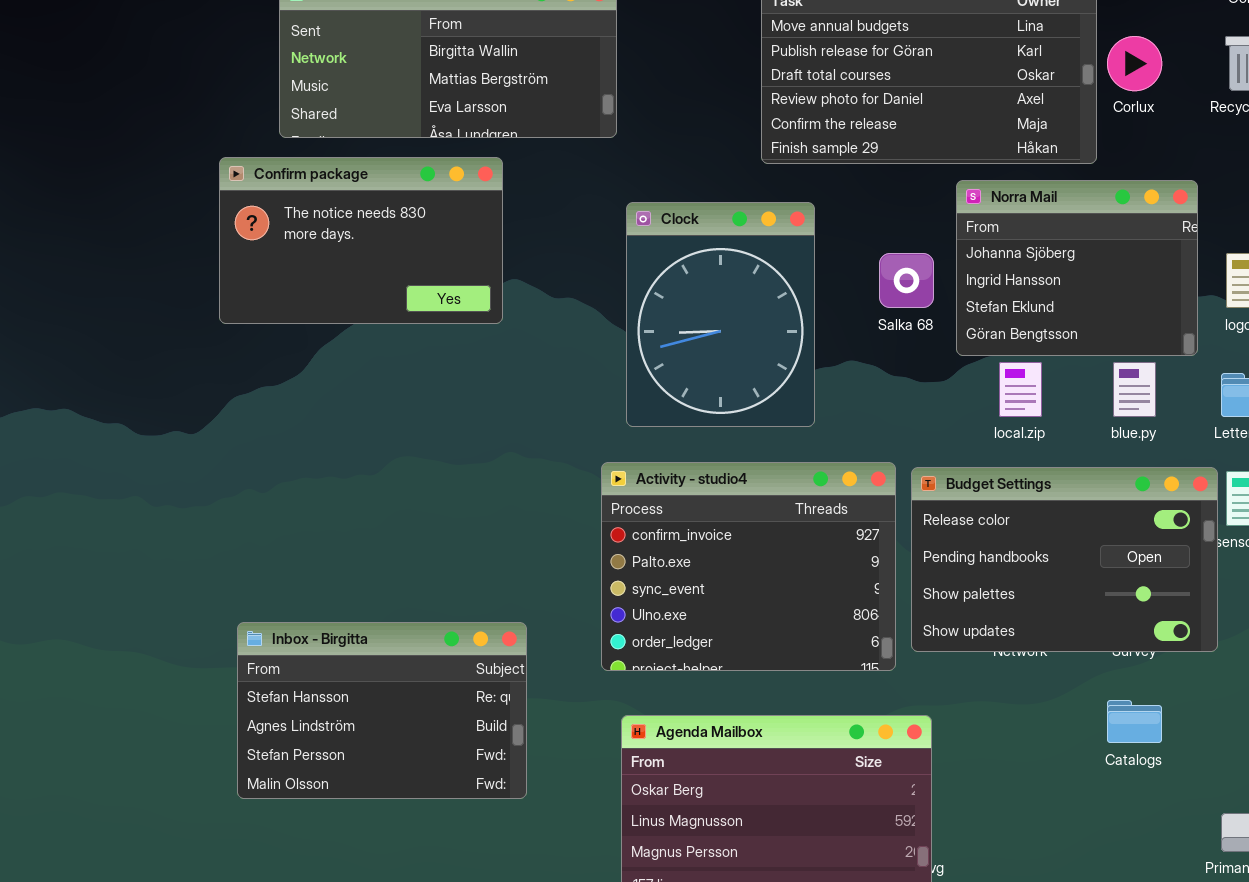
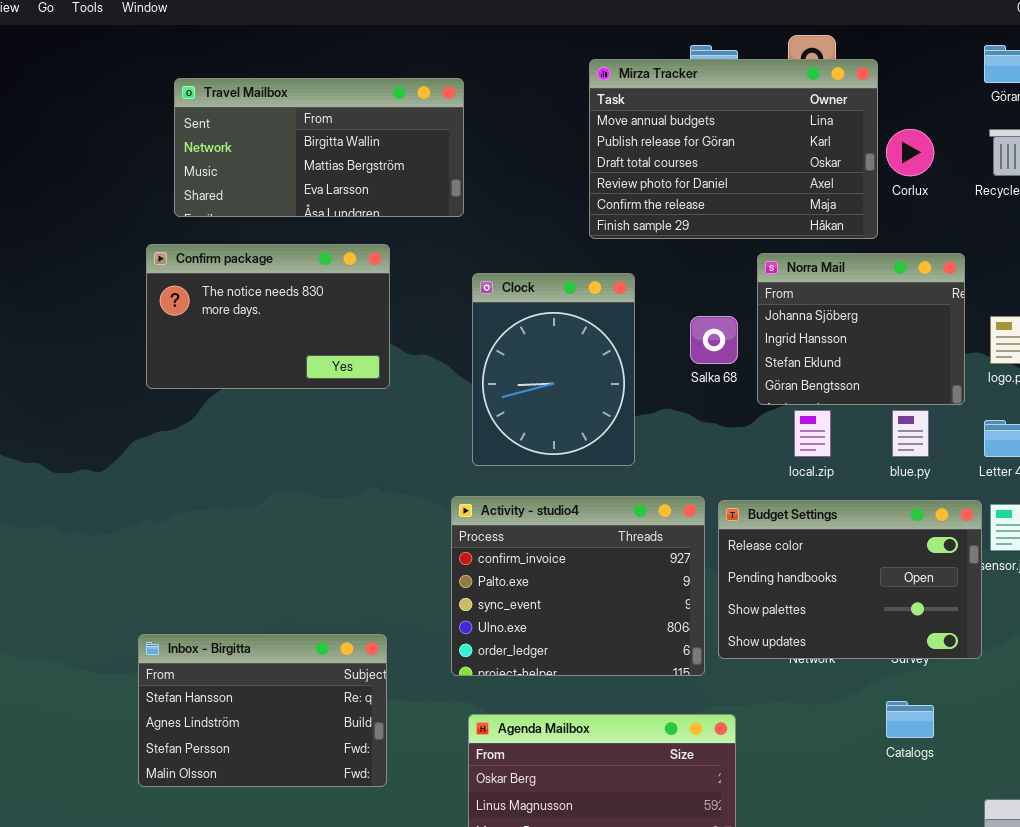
Confirm package: [219,157,503,324] -> [146,244,390,389], moved

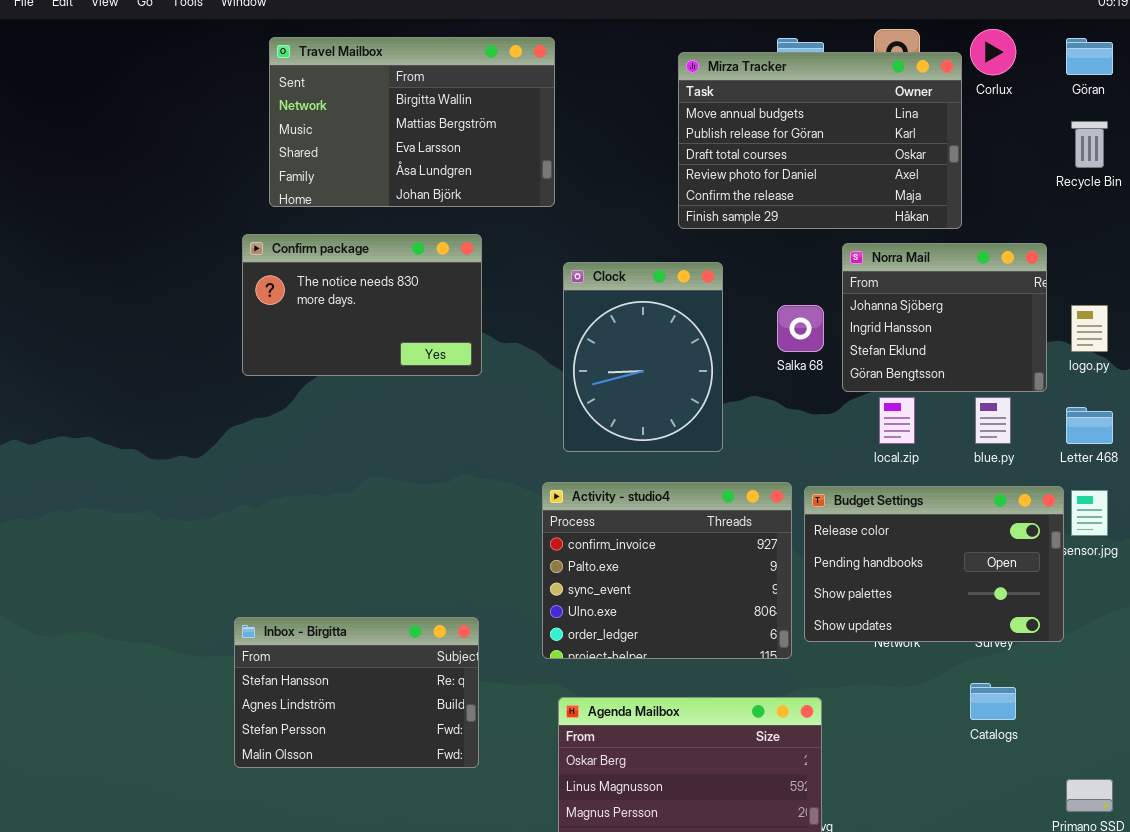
Travel Mailbox: [174,78,464,217] -> [269,37,555,207], resized
Corlux: [886,129,934,176] -> [970,29,1016,75], moved

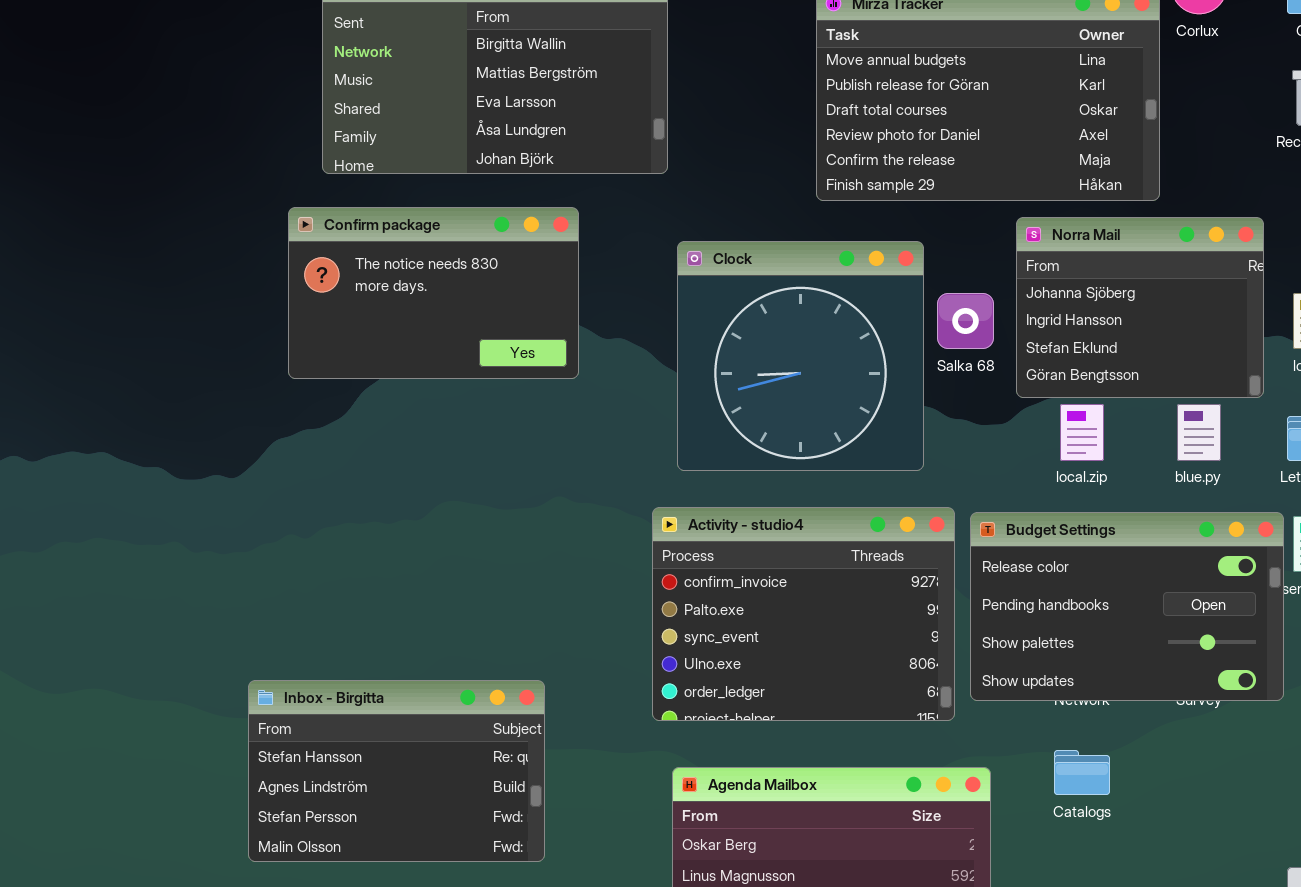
Clock: [563,262,723,452] -> [677,241,924,471], resized
Inbox - Birgitta: [234,617,479,768] -> [248,680,545,862], moved
Catalogs: [970,683,1016,720] -> [1054,750,1110,795], moved

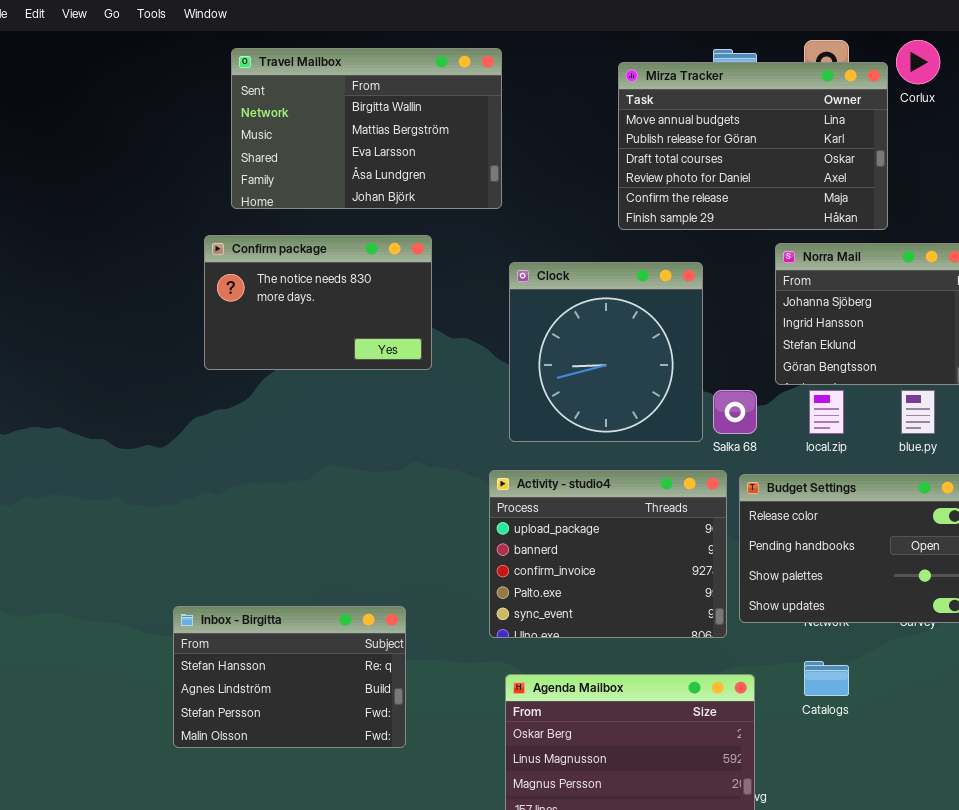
Salka 68: [937,293,994,349] -> [713,390,757,434], moved
Activity - studio4: [652,507,955,721] -> [489,470,727,638], scrolled up 2 rows

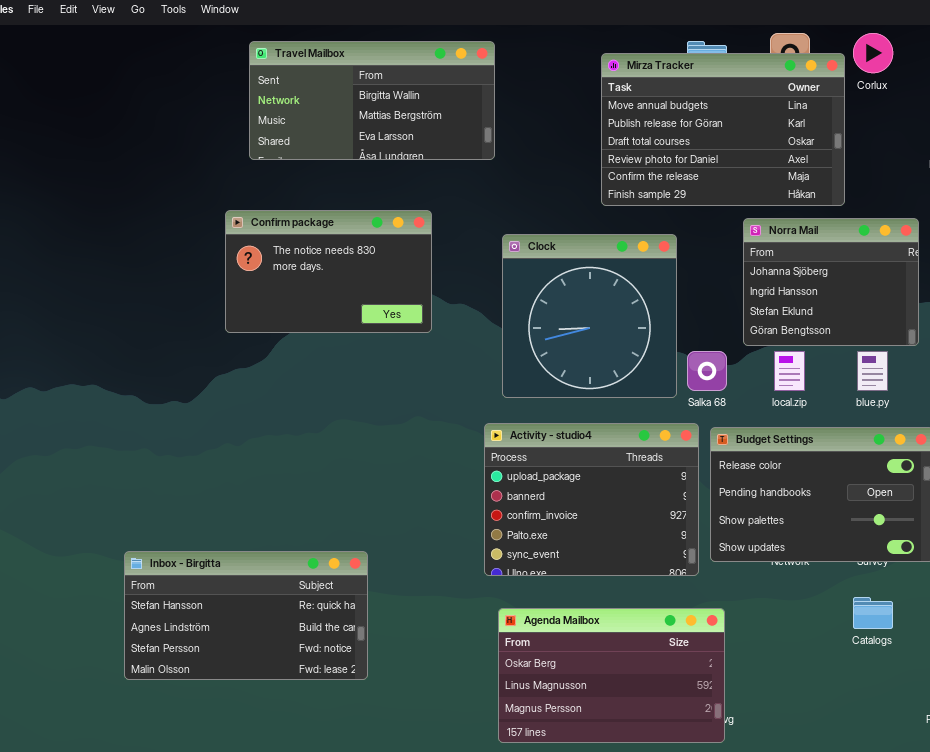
Travel Mailbox: [231,48,502,209] -> [249,41,495,160], resized
Inbox - Birgitta: [173,606,406,748] -> [124,551,368,680], moved, resized
Catalogs: [804,661,849,696] -> [853,597,893,629], moved

